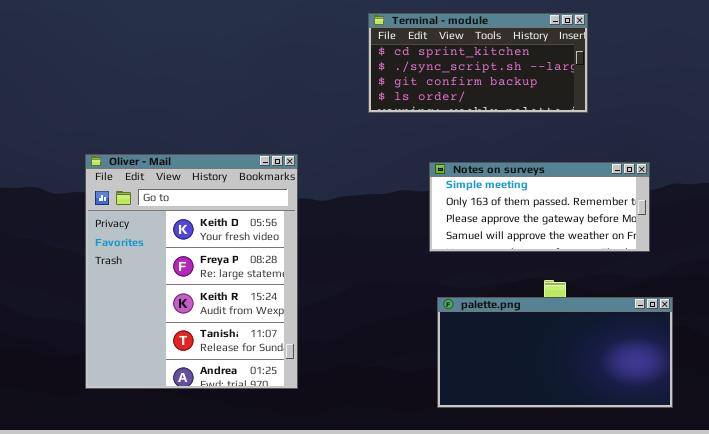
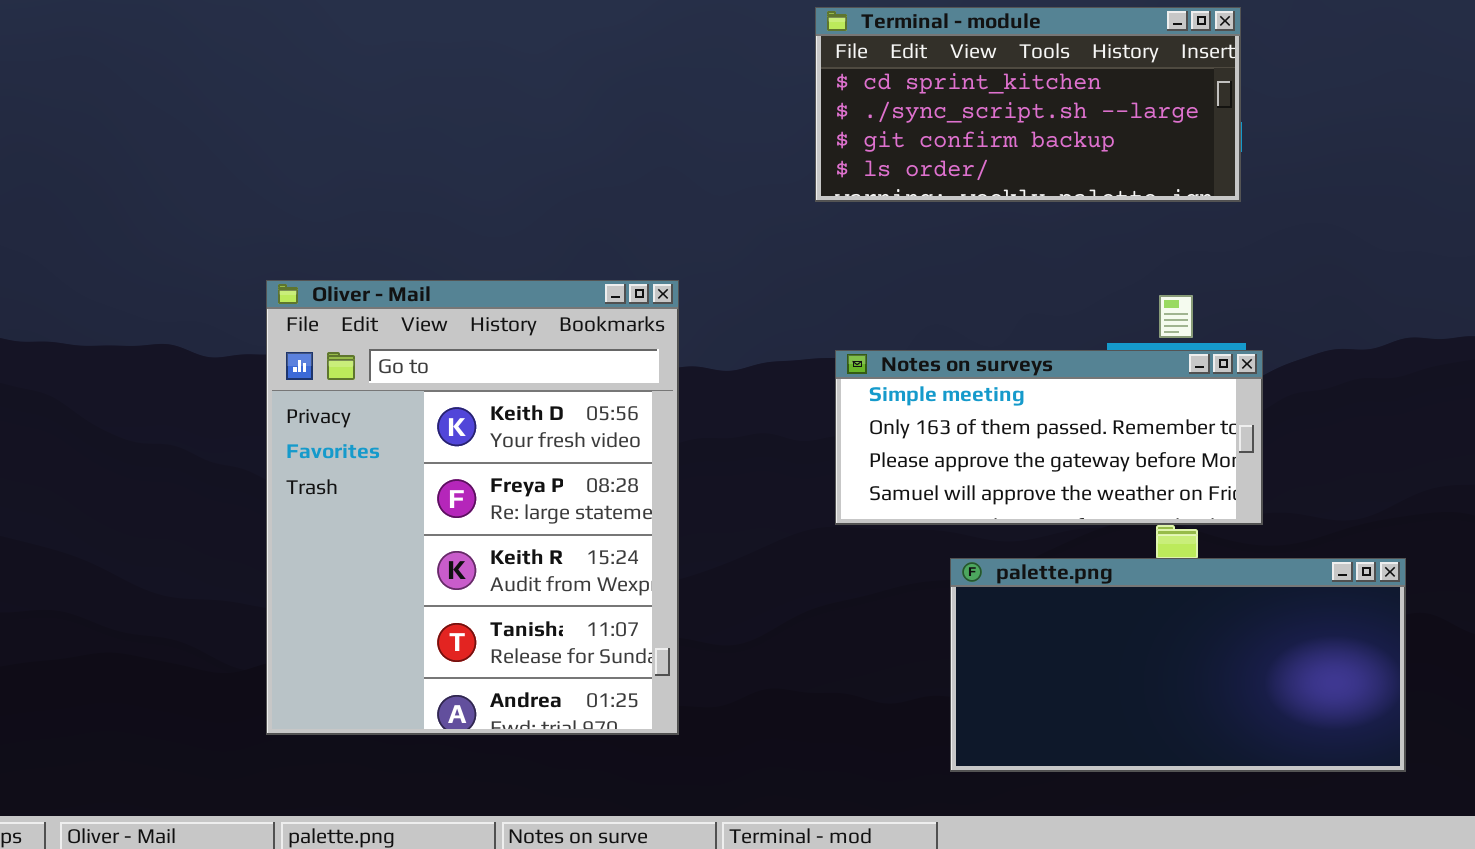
Notes on surveys: [429,162,650,252] -> [835,350,1263,525], moved

